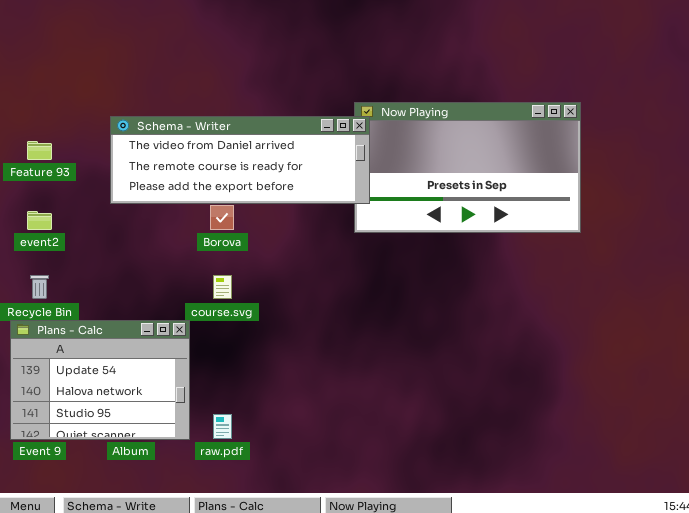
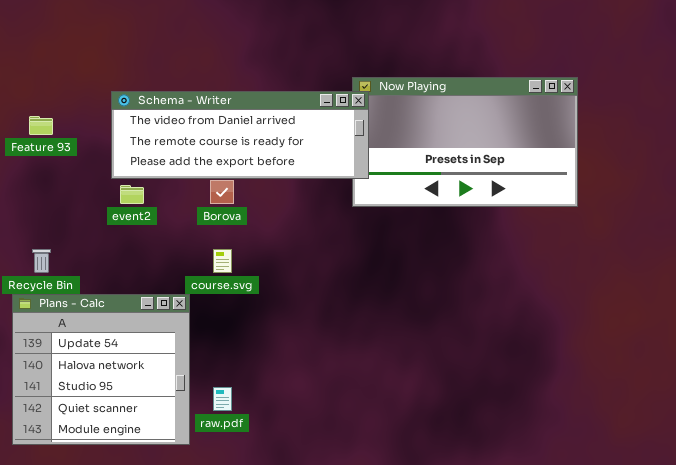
event2: [27,211,52,230] -> [120,185,144,204], moved
Plans - Calc: [10,320,190,440] -> [12,294,190,445], resized

